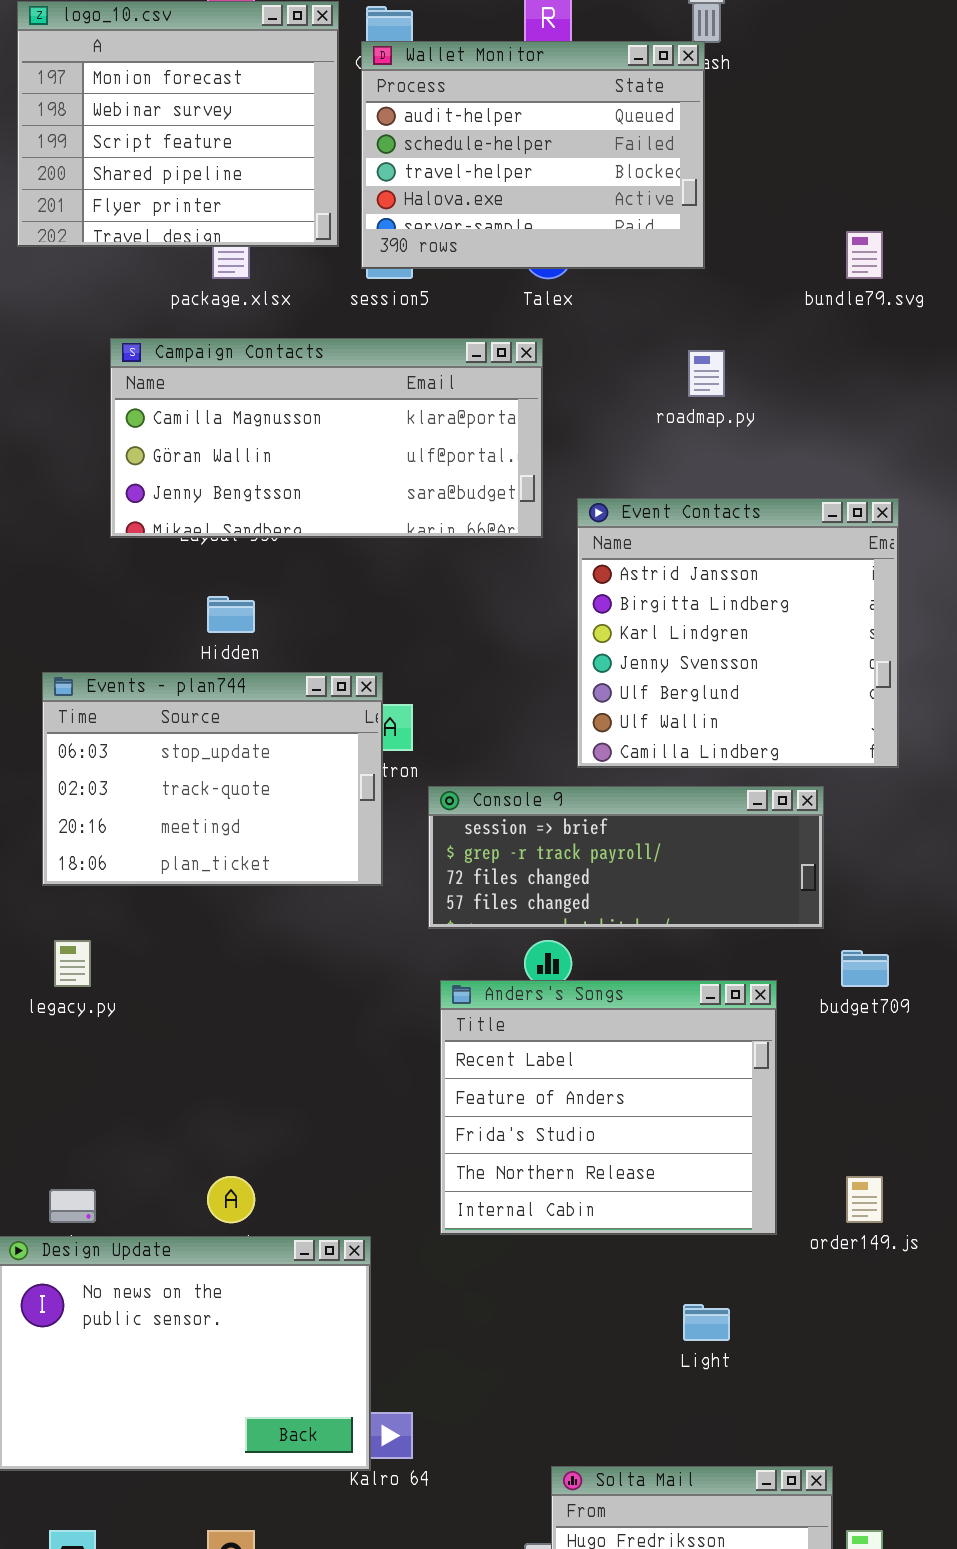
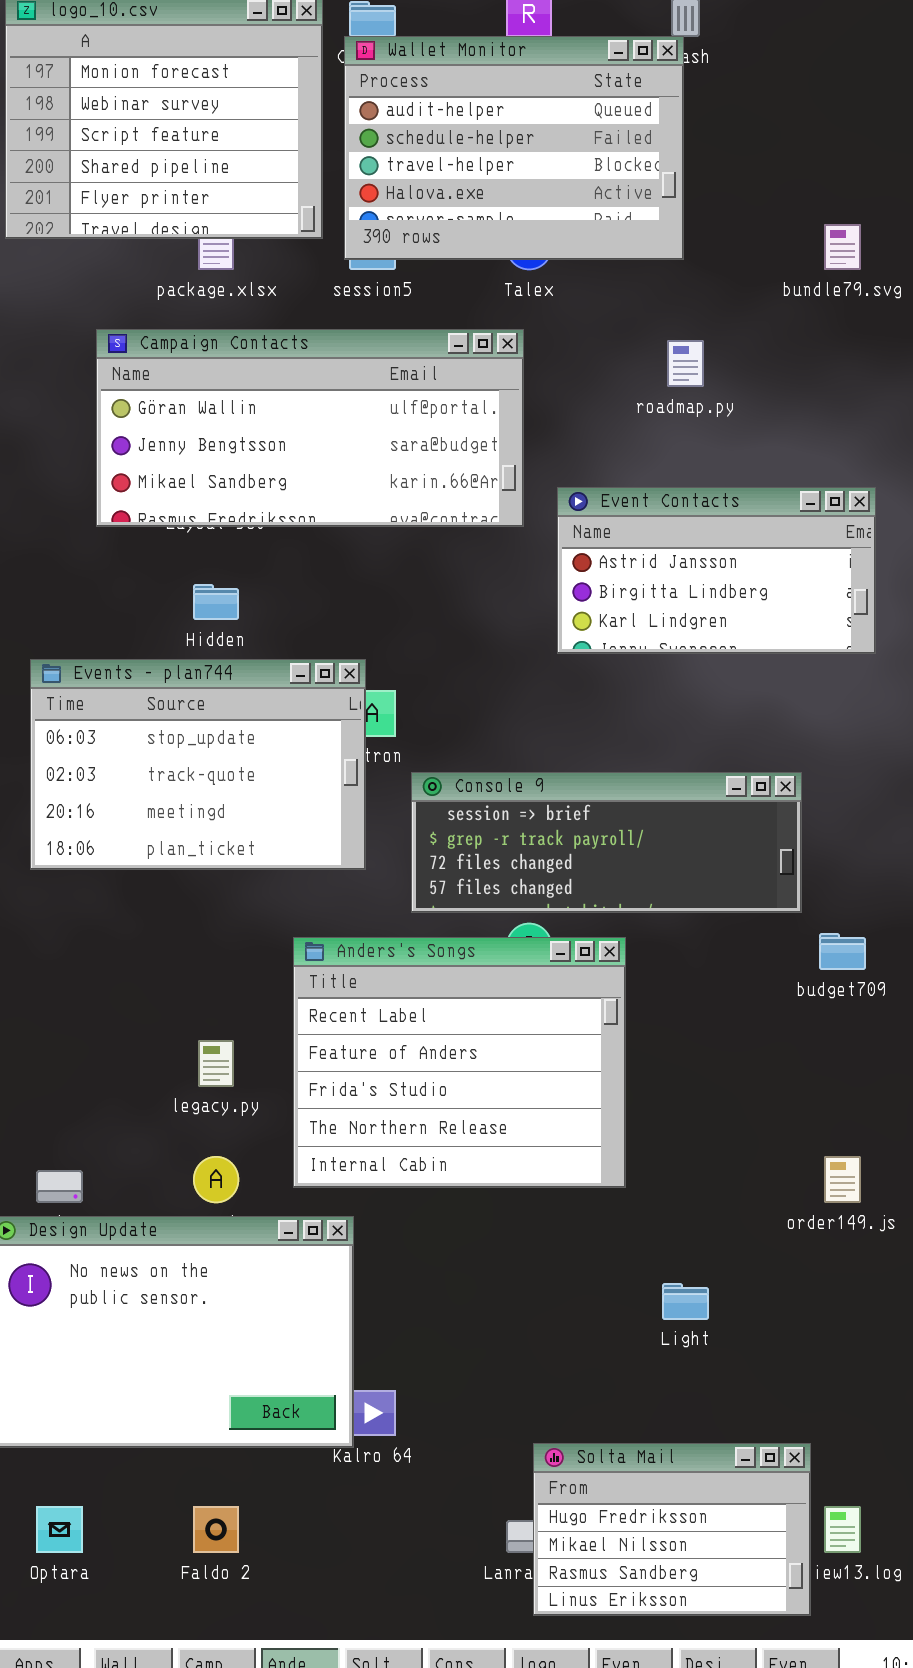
Campaign Contacts: [110,338,543,538] -> [96,329,524,527], scrolled down 1 row
Event Contacts: [577,498,899,768] -> [557,487,876,654], resized
legacy.py: [54,940,91,987] -> [198,1040,234,1087], moved
Anders's Songs: [440,980,777,1235] -> [293,937,626,1188], moved

